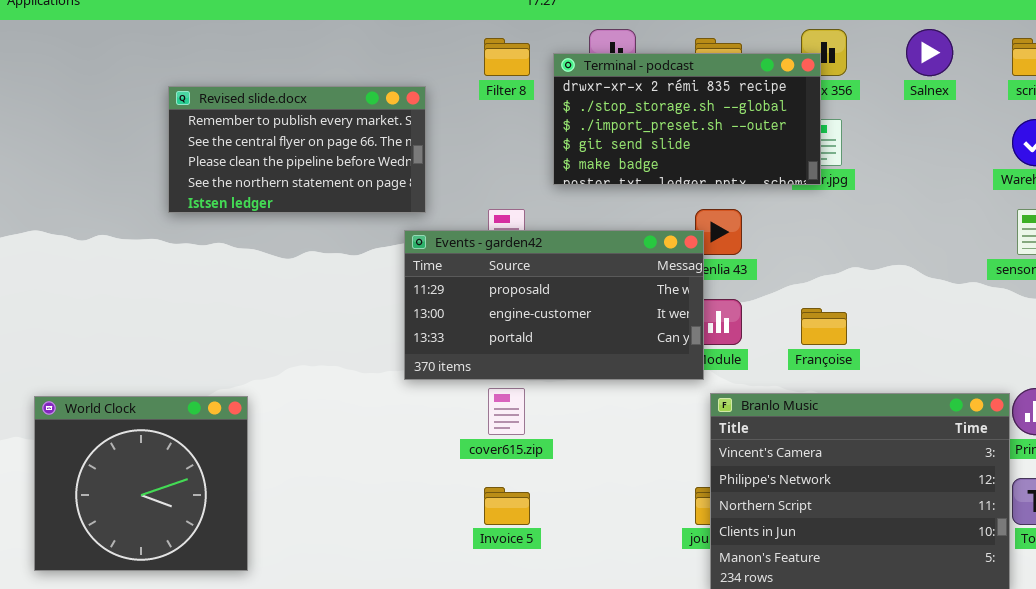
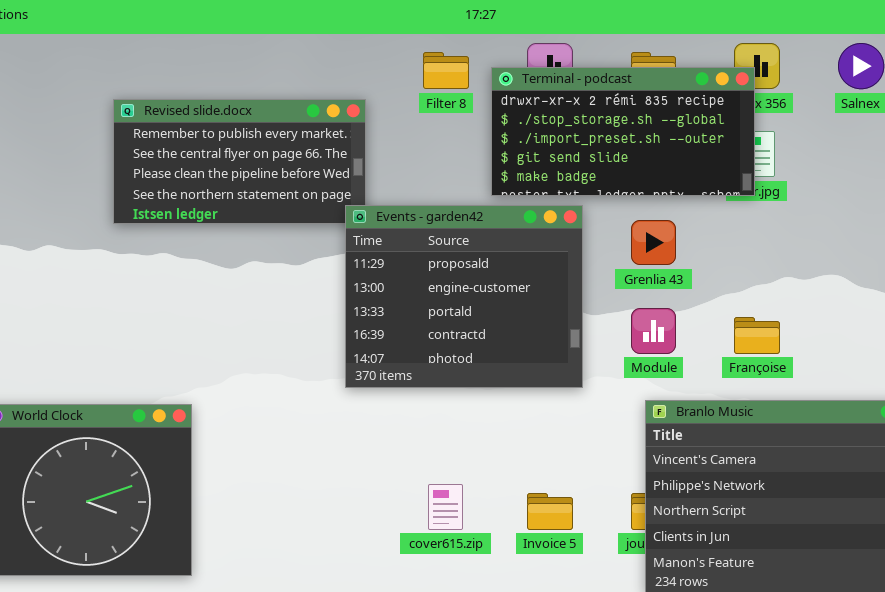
Events - garden42: [404,230,704,380] -> [345,205,583,388], resized
cover615.zip: [488,388,525,435] -> [428,484,463,530], moved
Invoice 5: [484,487,530,525] -> [527,493,573,530], moved

